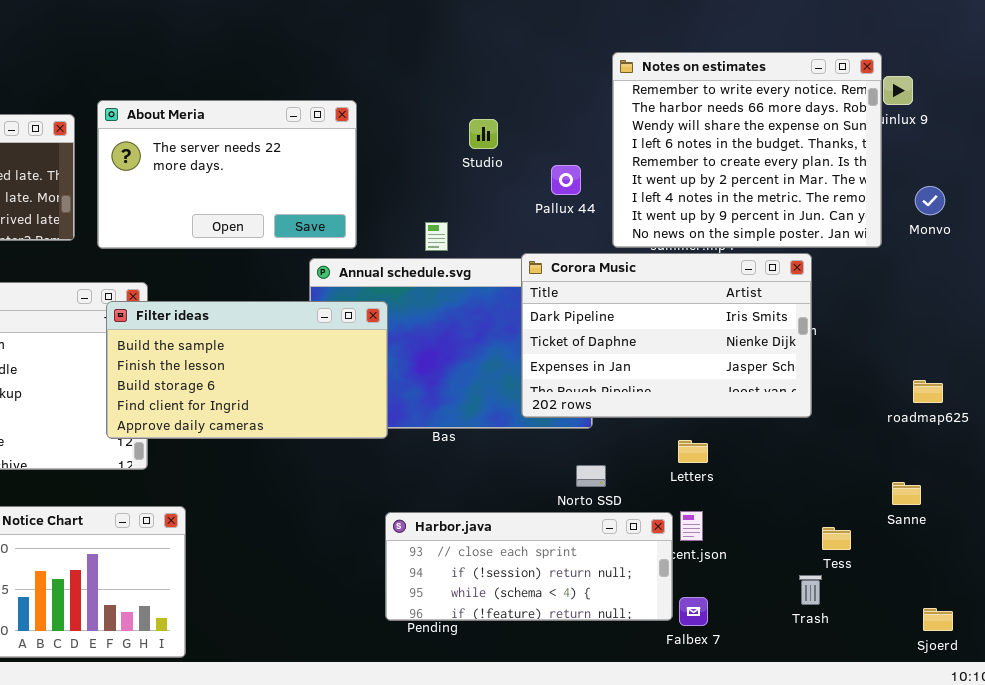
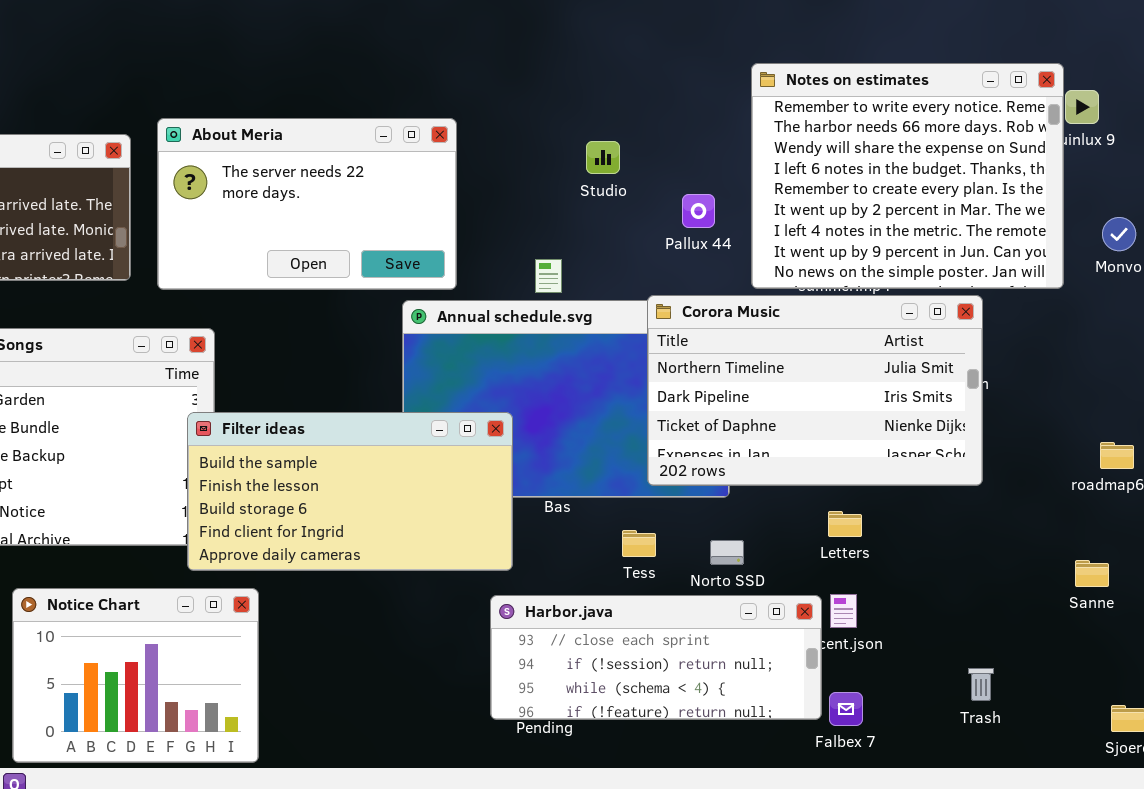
Corora Music: [521,253,812,418] -> [647,295,983,486], scrolled up 1 row
Filter ideas: [106,301,388,439] -> [187,412,513,571], moved
Tess: [822,527,851,550] -> [622,530,656,557], moved

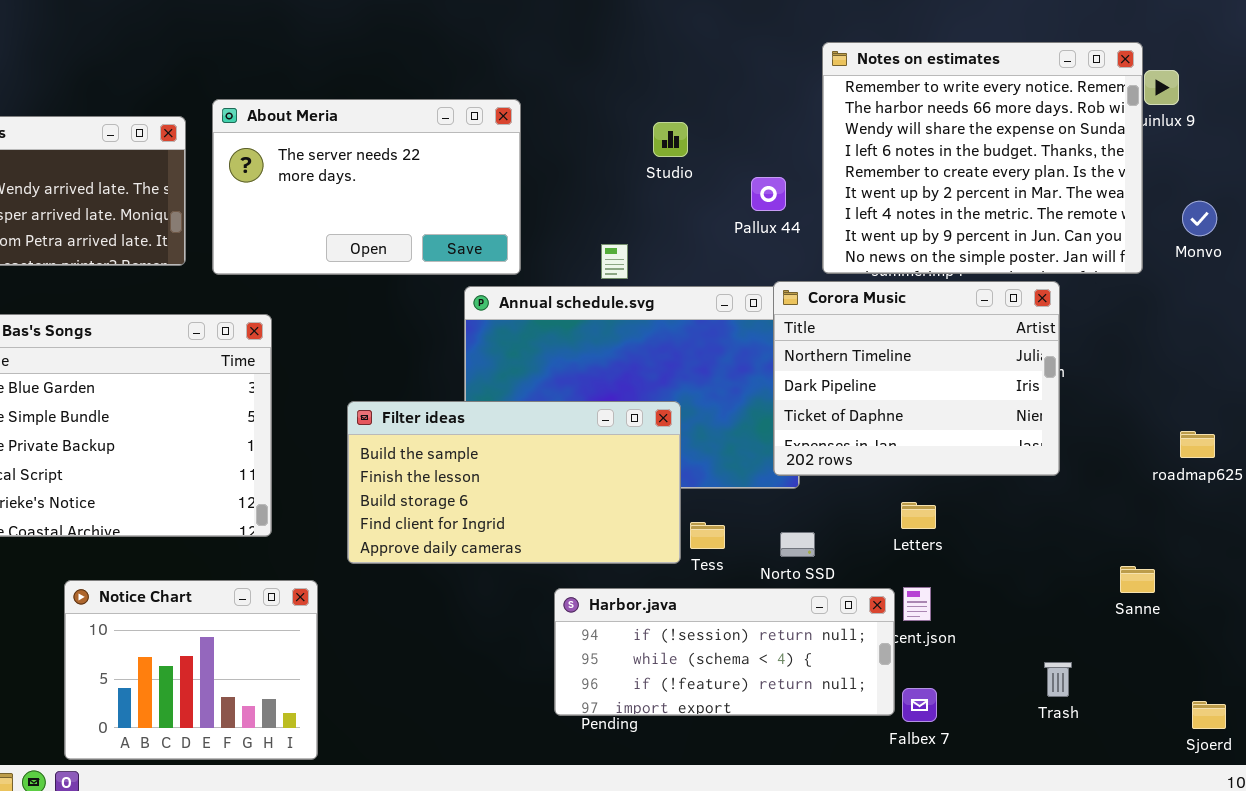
Corora Music: [647,295,983,486] -> [773,281,1060,476], resized
Filter ideas: [187,412,513,571] -> [347,401,681,564], moved
Sanne: [1075,560,1109,587] -> [1120,566,1155,593], moved
Harbor.java: [490,595,822,720] -> [554,588,895,716], scrolled down 1 row

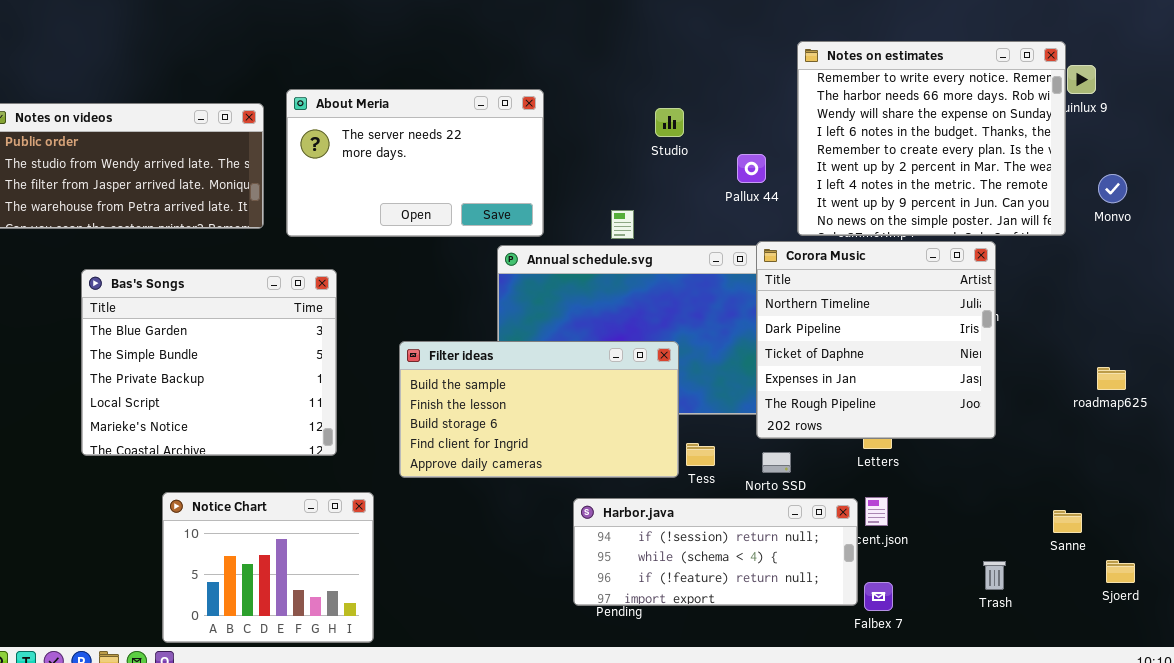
Corora Music: [773,281,1060,476] -> [756,241,996,439], resized
Sanne: [1120,566,1155,593] -> [1053,510,1082,533], moved
Sjoerd: [1192,701,1226,729] -> [1106,560,1135,583], moved

